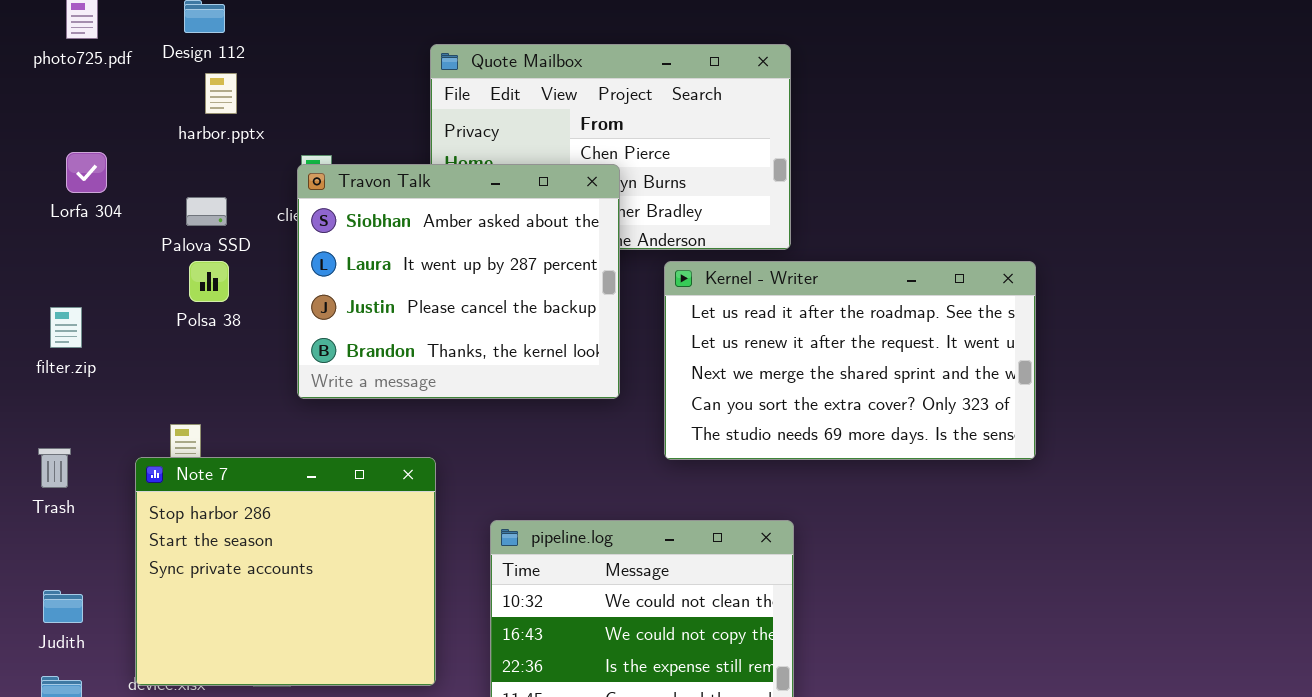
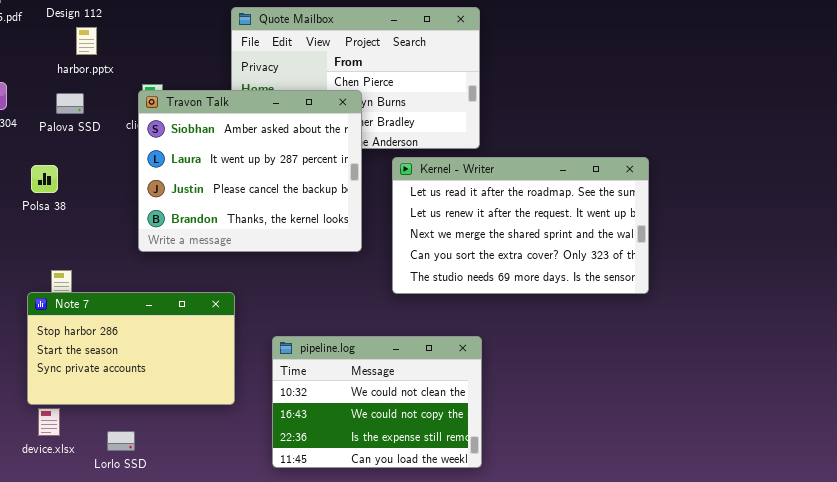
Palova SSD: [186,197,227,226] -> [56,93,84,114], moved
Polsa 38: [189,261,229,302] -> [31,165,58,193], moved
Note 7: [135,457,436,686] -> [27,292,235,405], resized

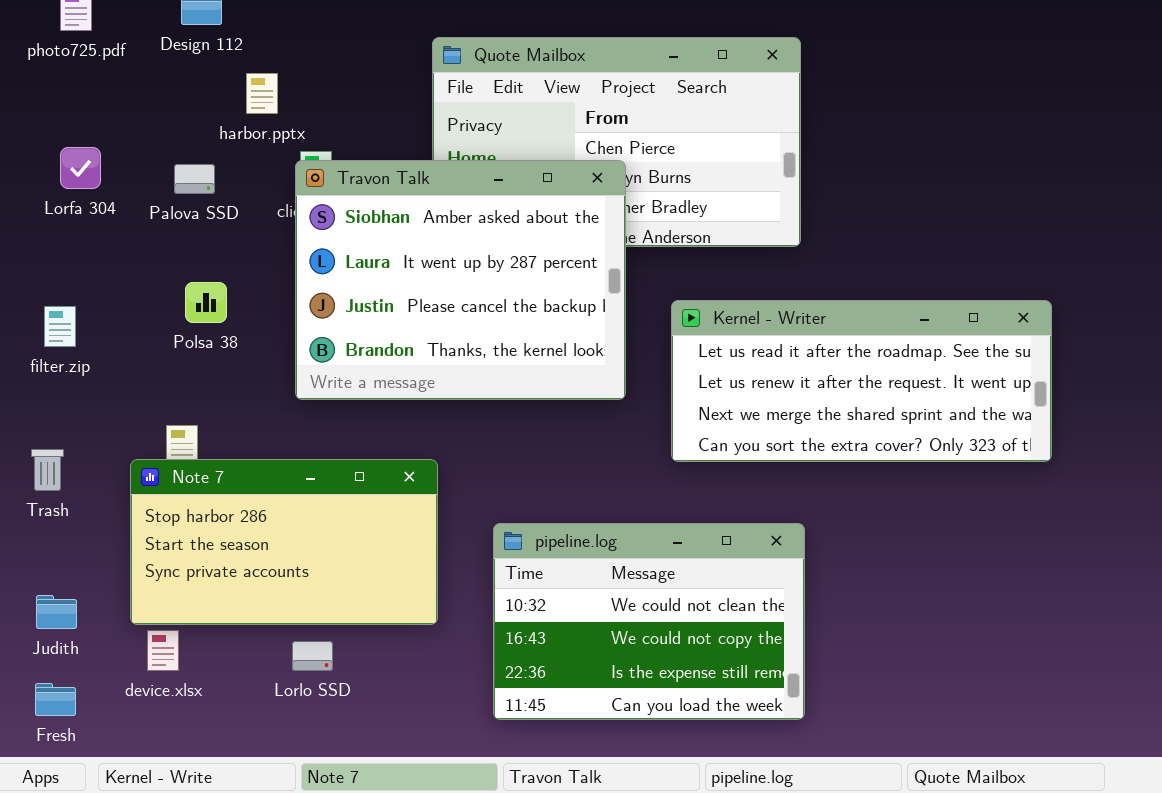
harbor.pptx: [76,27,97,55] -> [246,73,278,114], moved
Kernel - Writer: [392,157,649,294] -> [671,300,1052,462], resized
Polsa 38: [31,165,58,193] -> [185,282,227,323], moved
Lorlo SSD: [107,431,135,451] -> [292,641,333,671], moved

